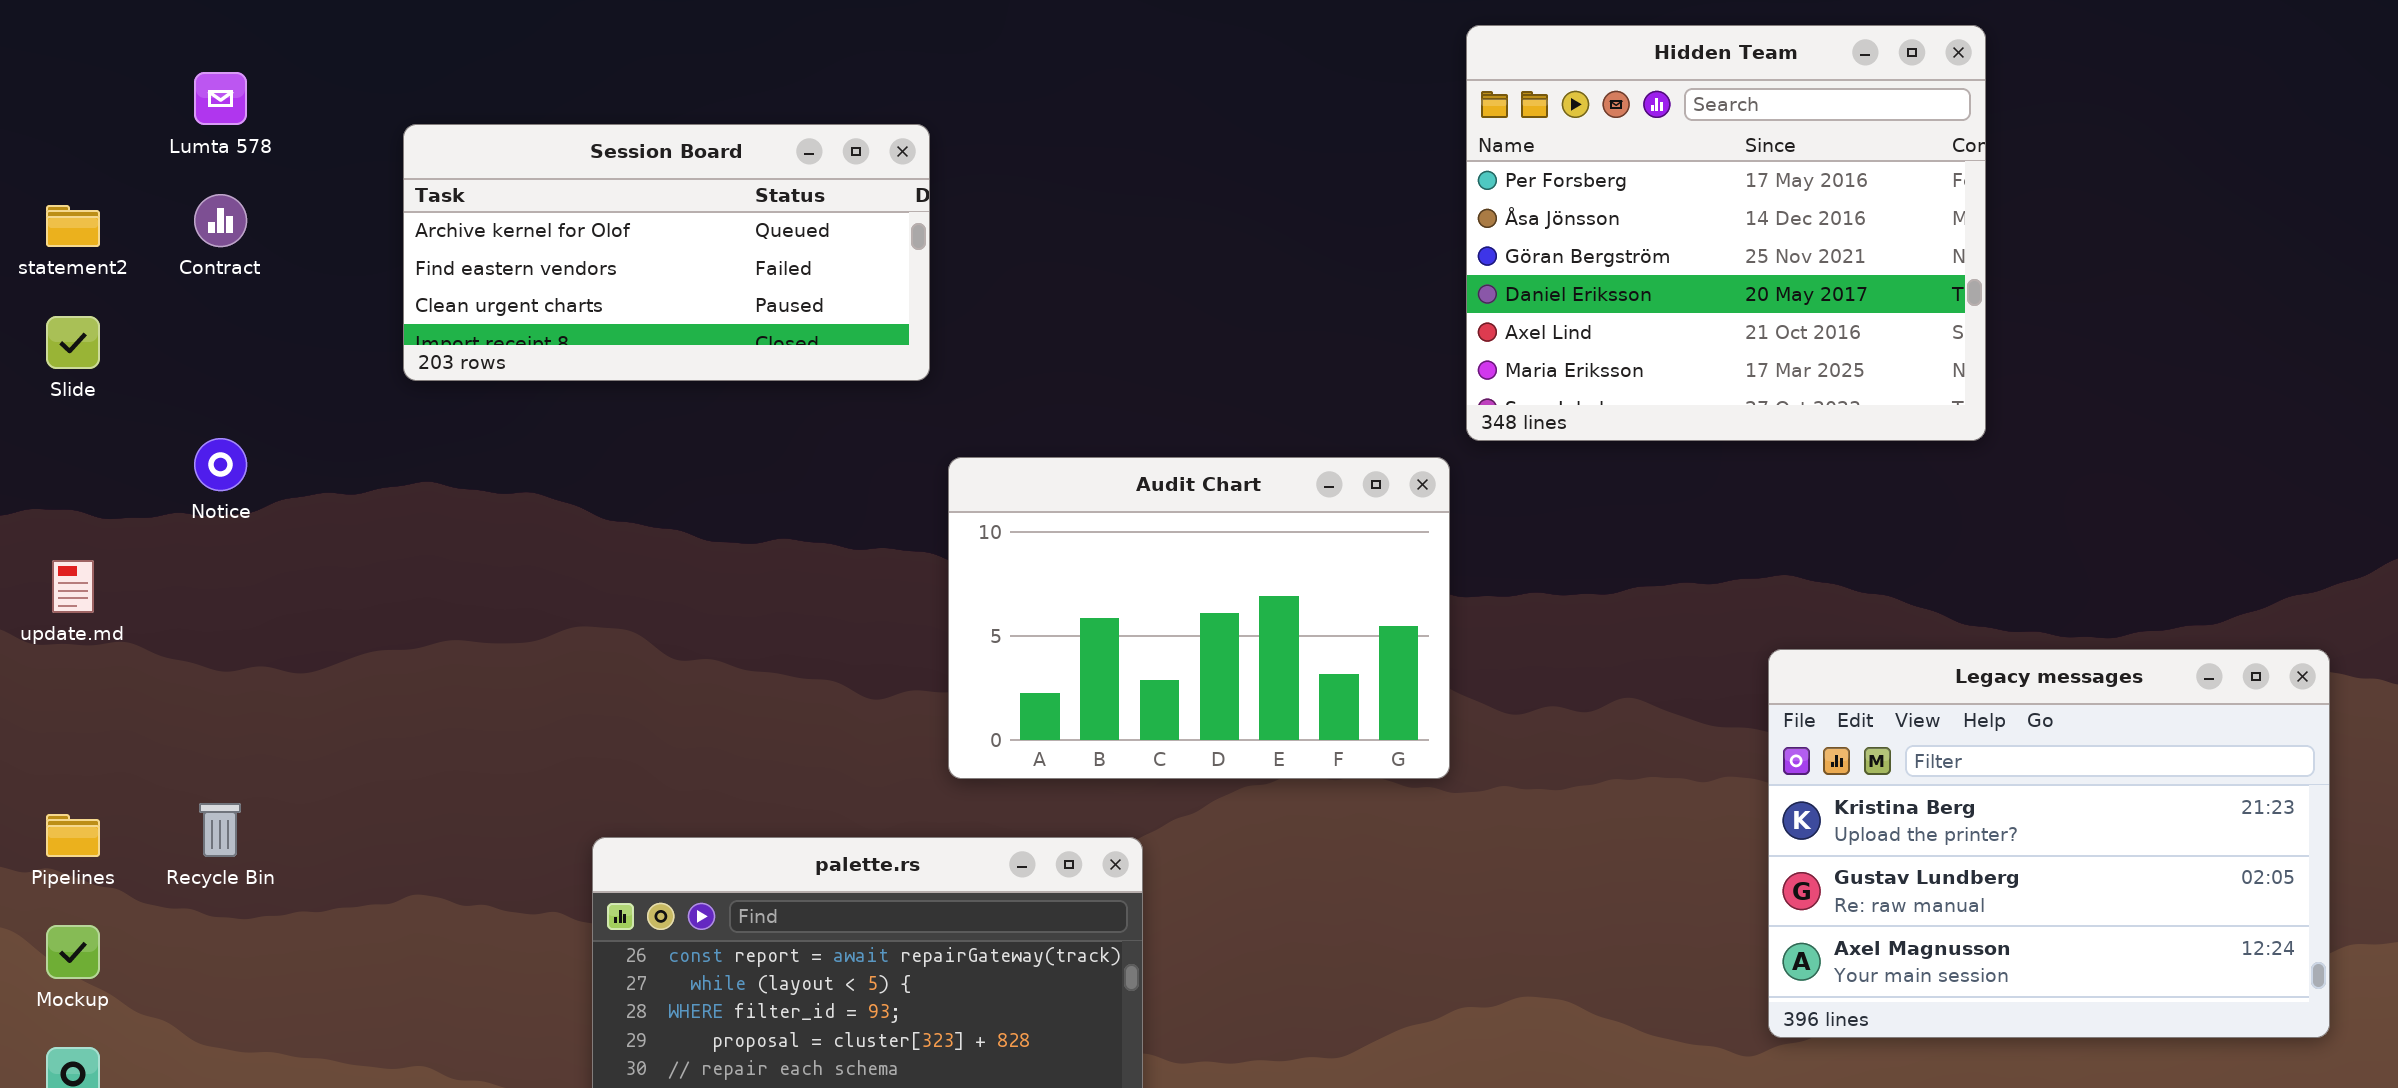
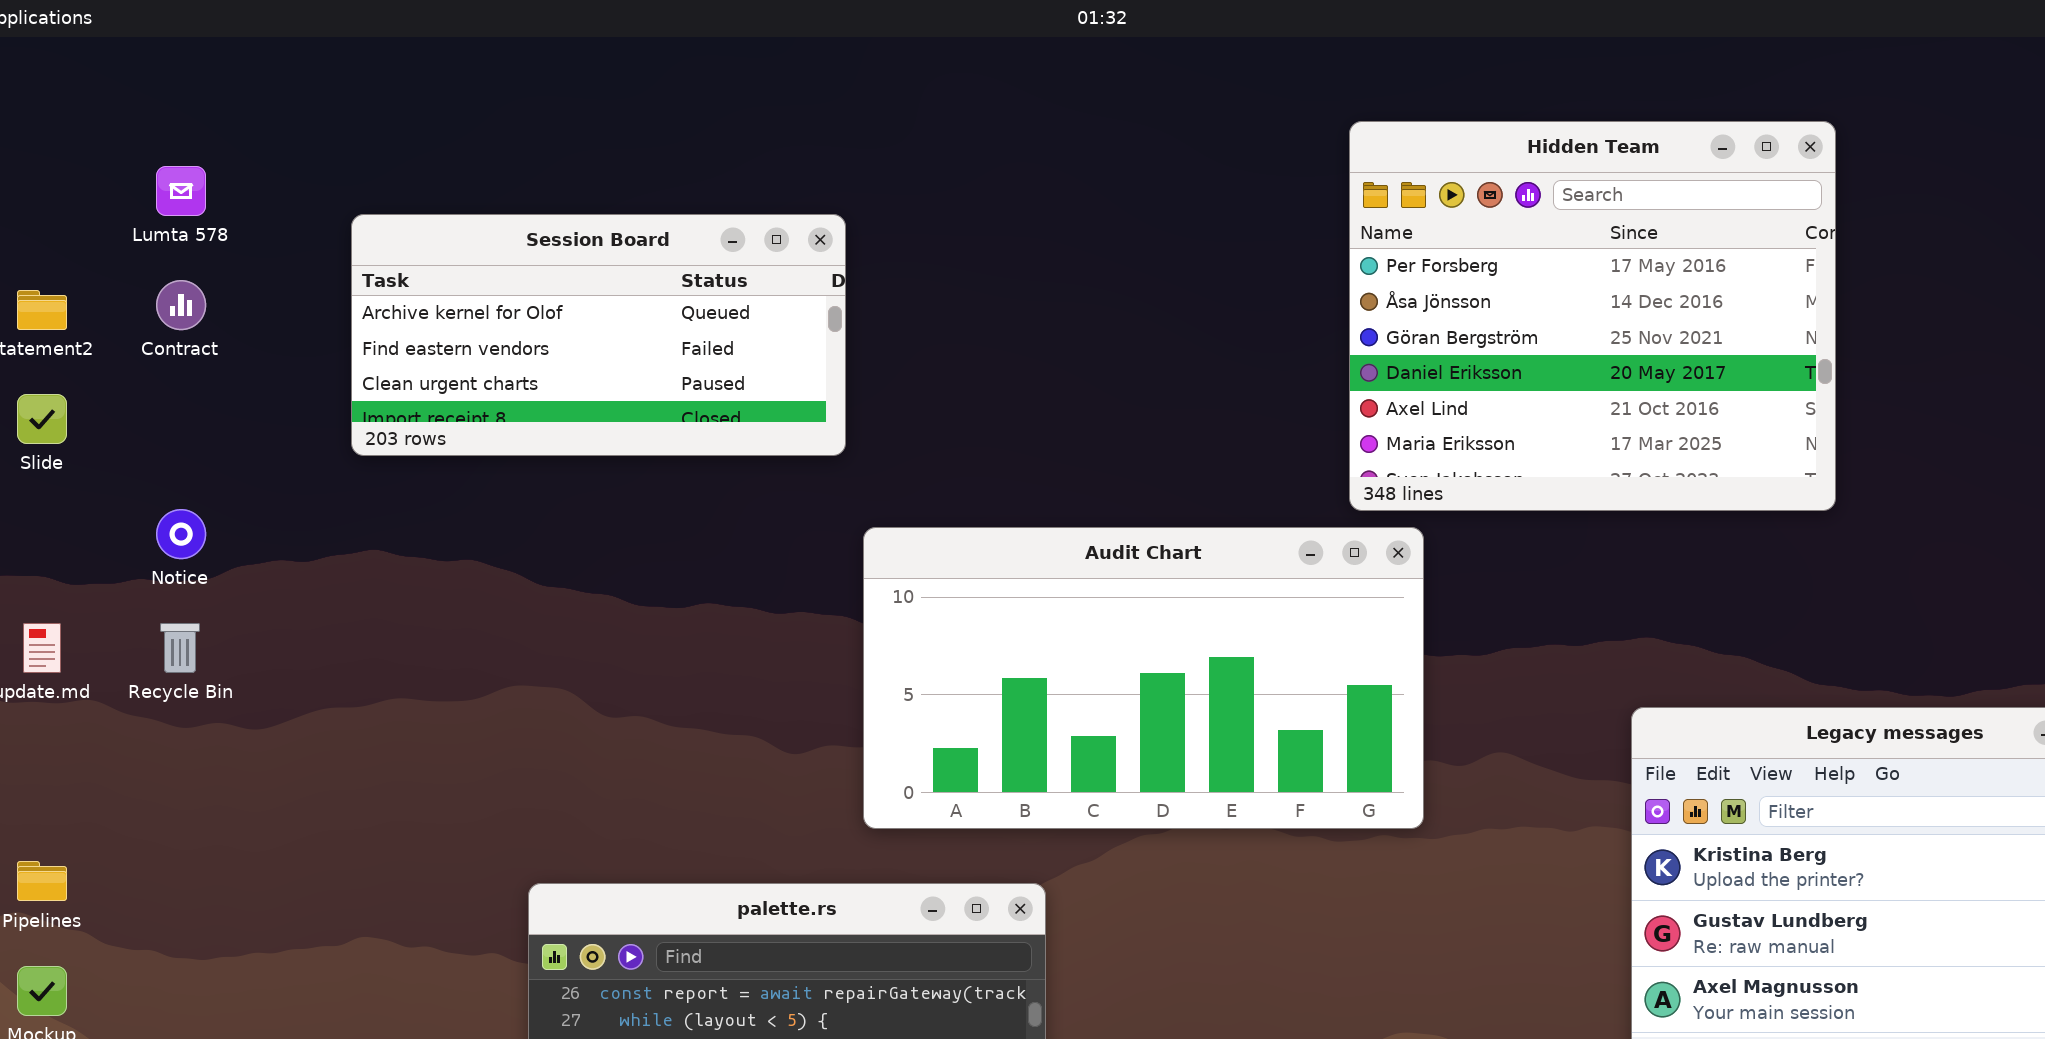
Audit Chart: [948,457,1450,779] -> [863,527,1424,829], resized
Recycle Bin: [199,803,241,857] -> [160,623,200,673], moved

